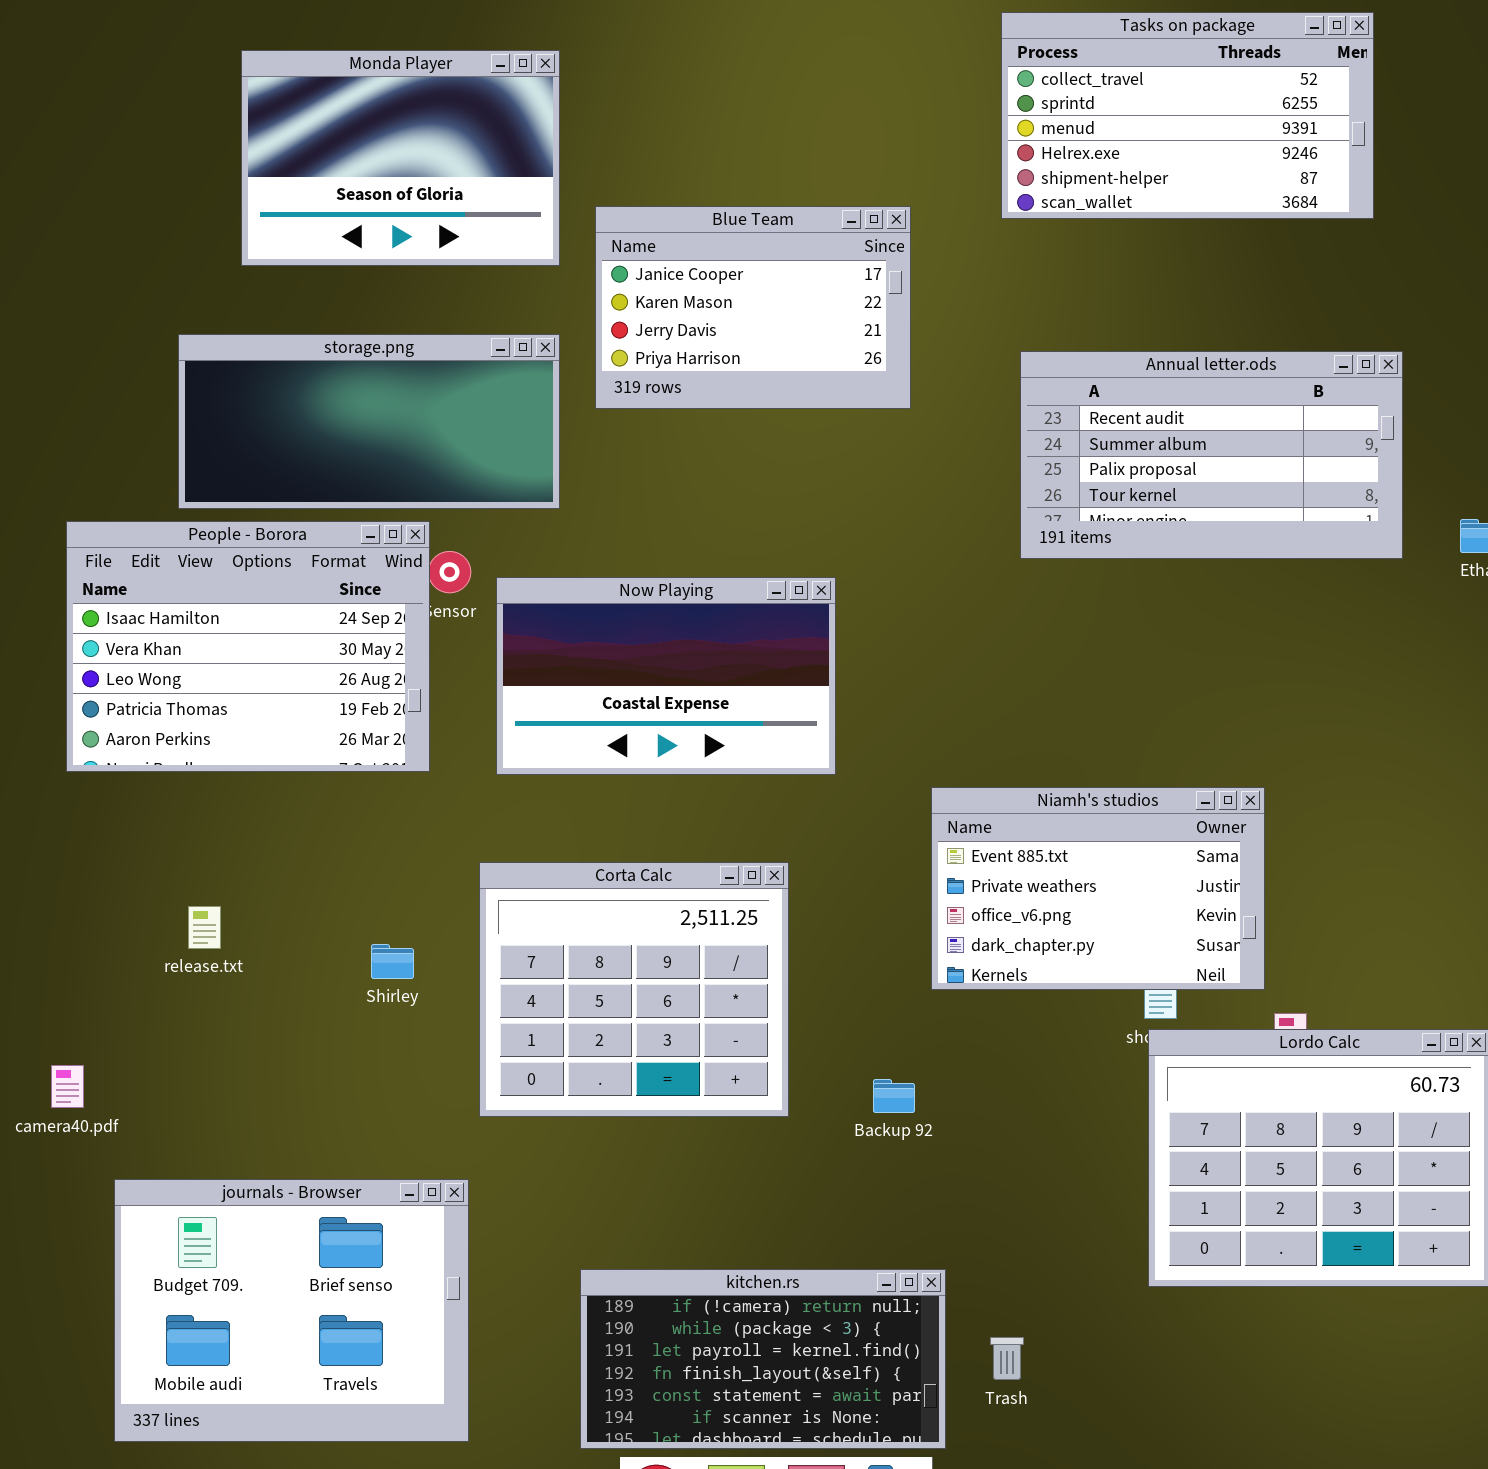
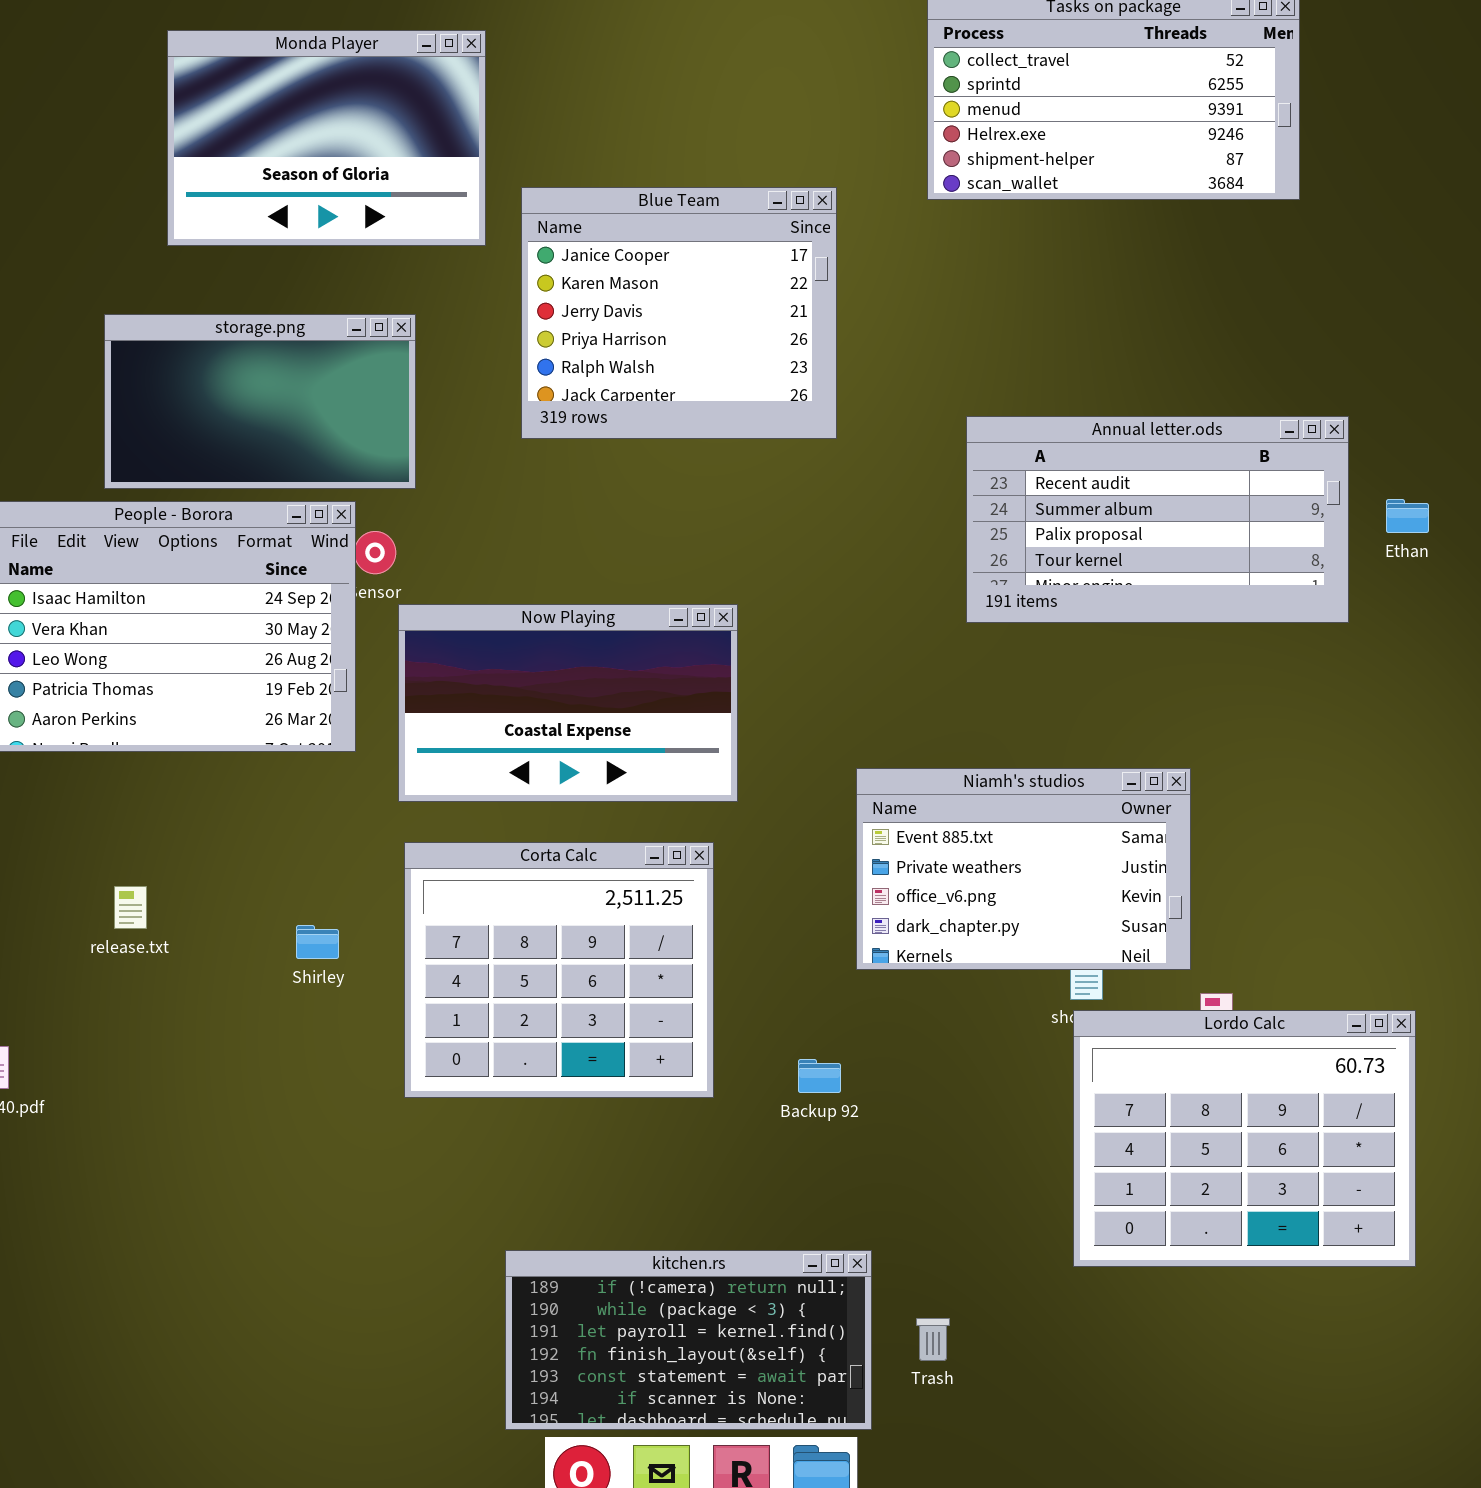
Blue Team: [595,206,911,409] -> [521,187,837,439], resized
storage.png: [178,334,560,509] -> [104,314,416,489], resized
Annual letter.ods: [1020,351,1403,559] -> [966,416,1349,623], moved
Now Playing: [496,577,836,775] -> [398,604,738,802], moved
journals - Browser: [114,1179,469,1442] -> none, closed

